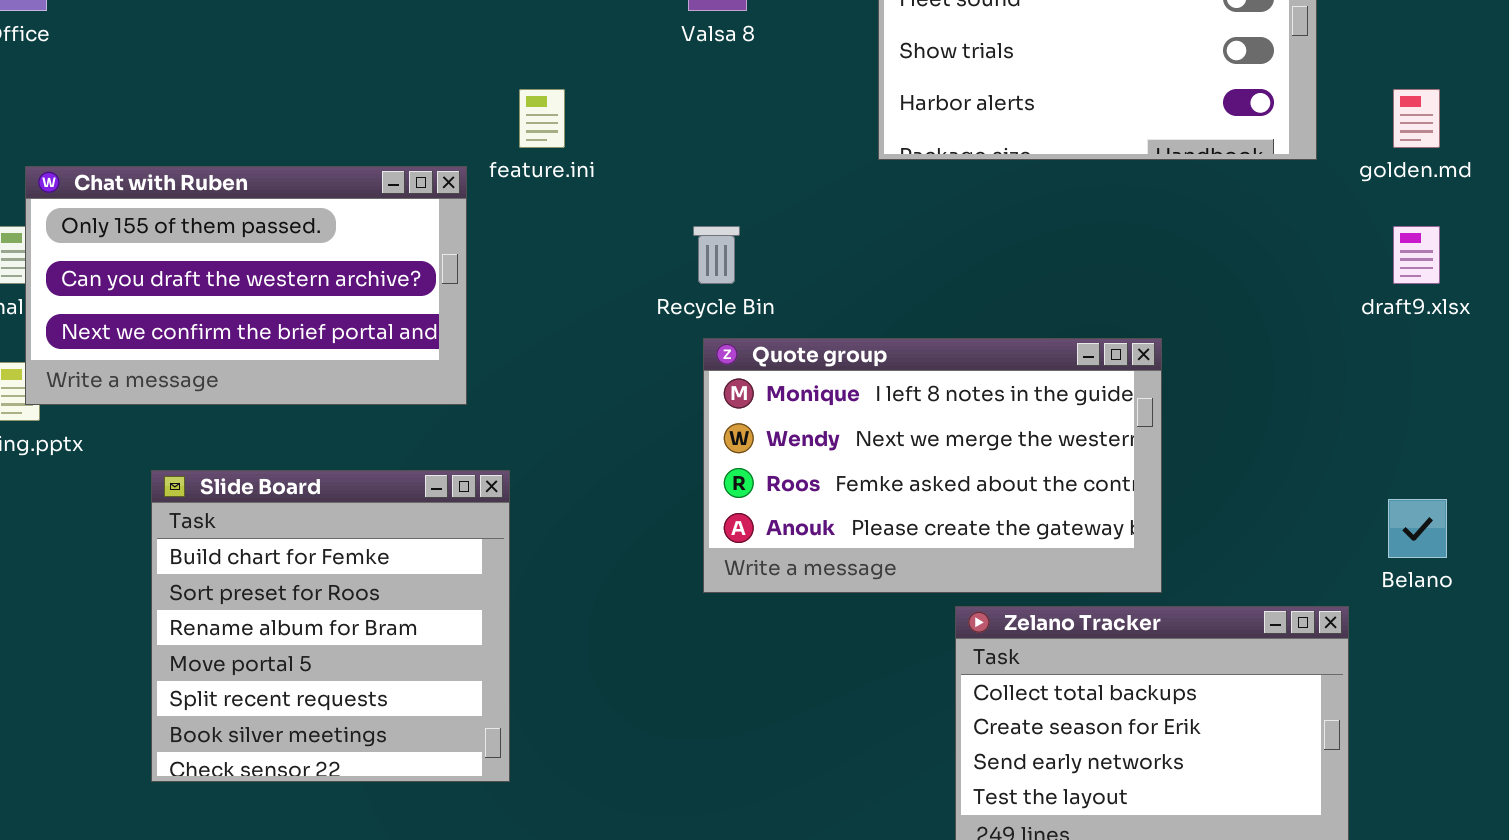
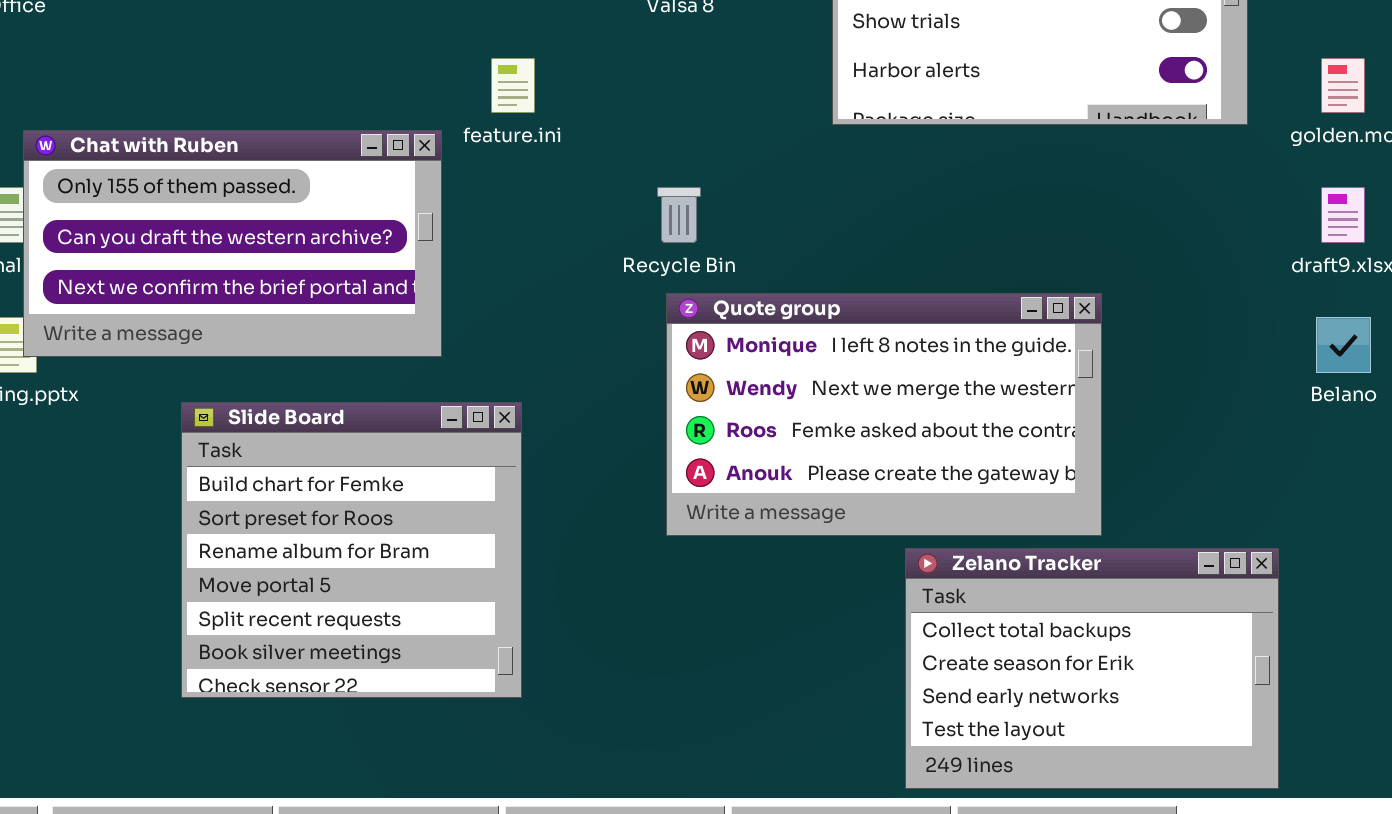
Slide Board: [151,470,510,782] -> [181,402,522,698], moved
Belano: [1388,499,1447,558] -> [1316,317,1371,373], moved

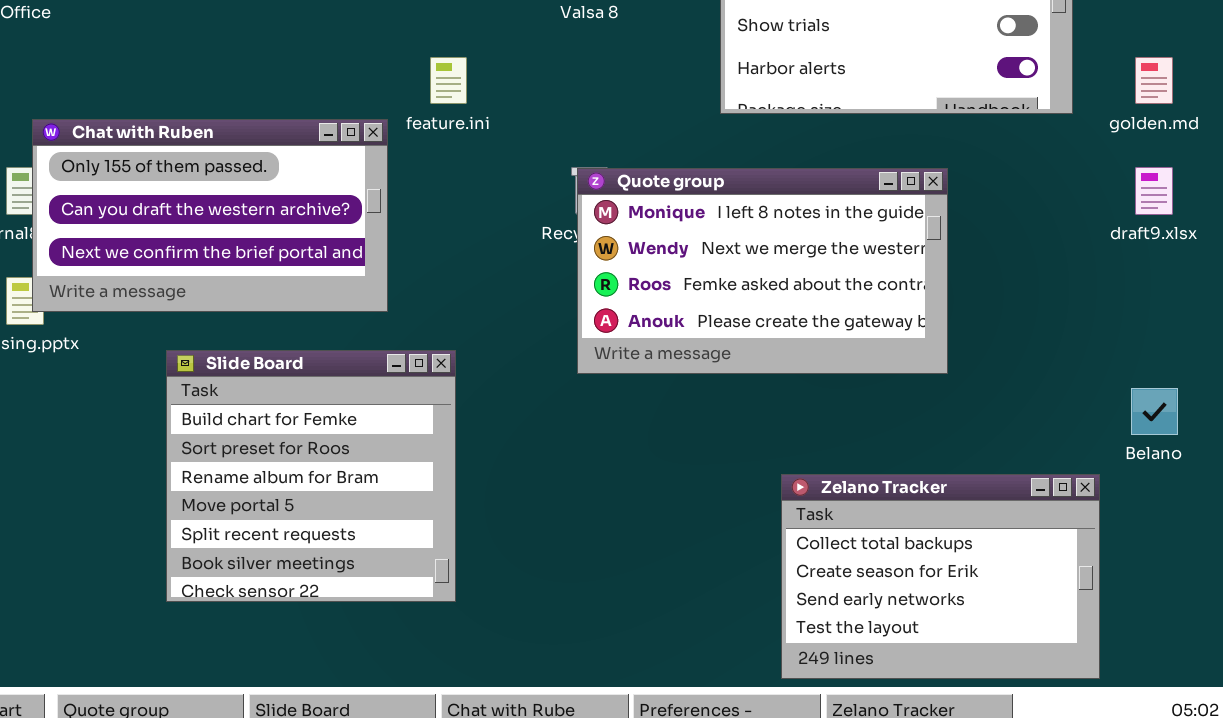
Quote group: [666,293,1102,536] -> [577,168,948,374], moved
Belano: [1316,317,1371,373] -> [1131,388,1178,435], moved

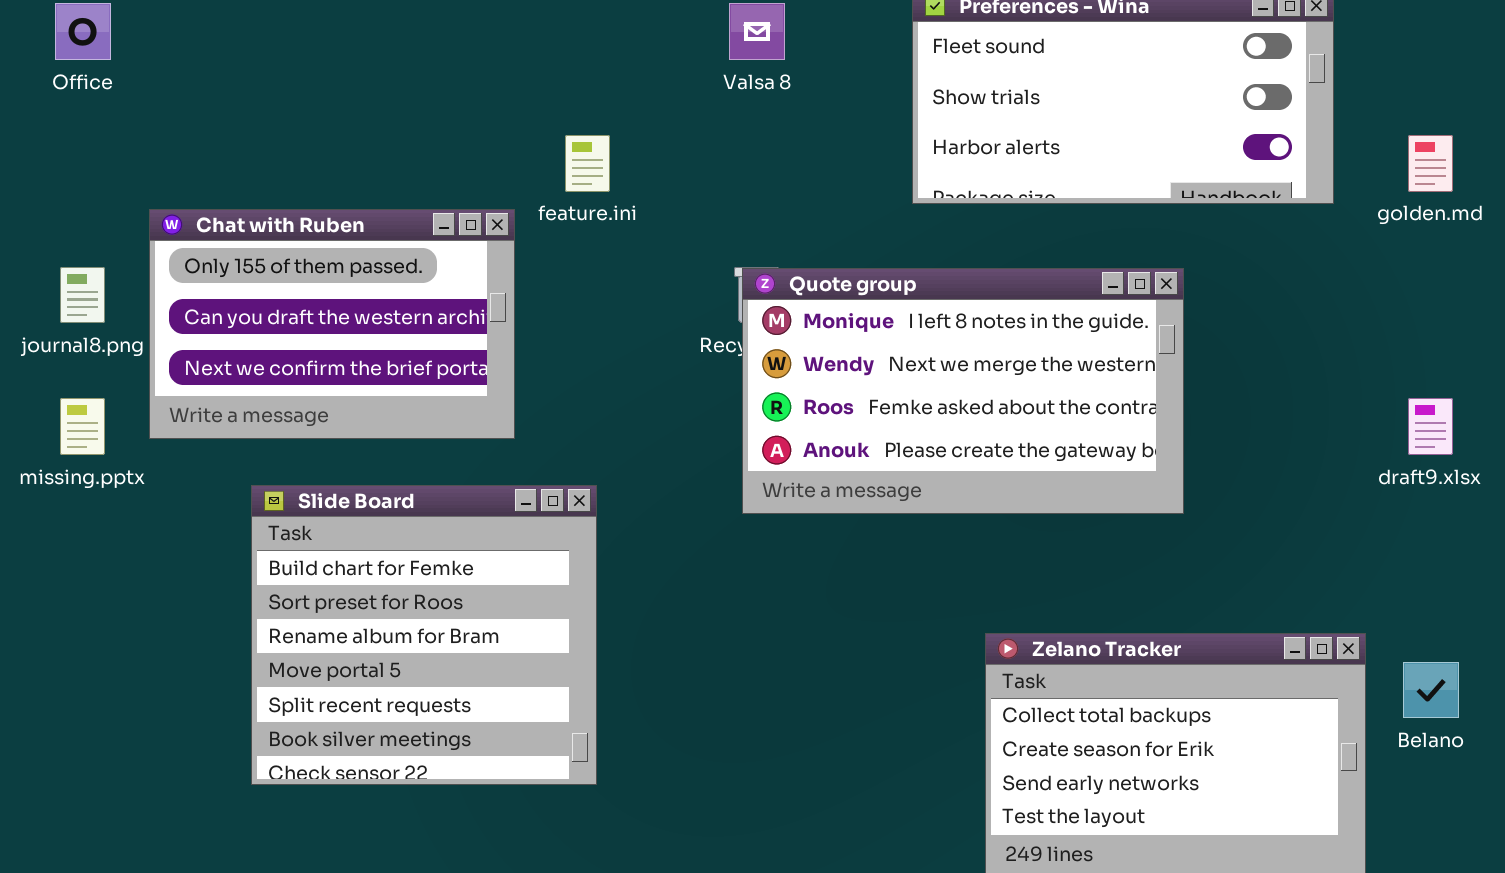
Chat with Ruben: [32,119,388,312] -> [149,209,515,439], resized
draft9.xlsx: [1135,167,1173,215] -> [1408,398,1453,455], moved
Belano: [1131,388,1178,435] -> [1403,662,1459,718], moved

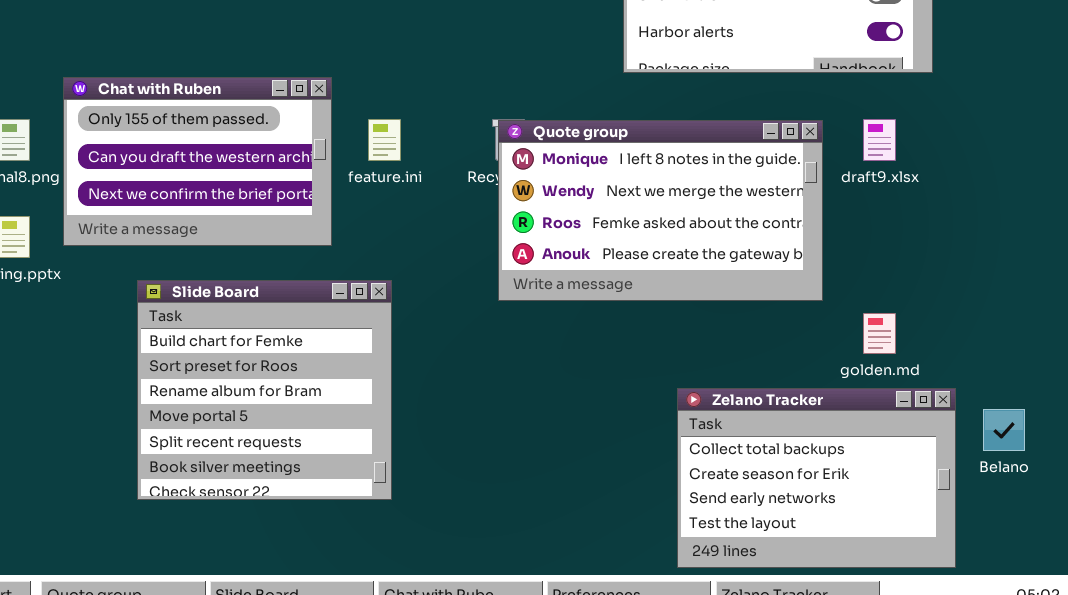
feature.ini: [565,135,610,192] -> [368,119,401,161], moved
golden.md: [1408,135,1453,192] -> [863,313,896,354], moved
draft9.xlsx: [1408,398,1453,455] -> [863,119,896,161], moved

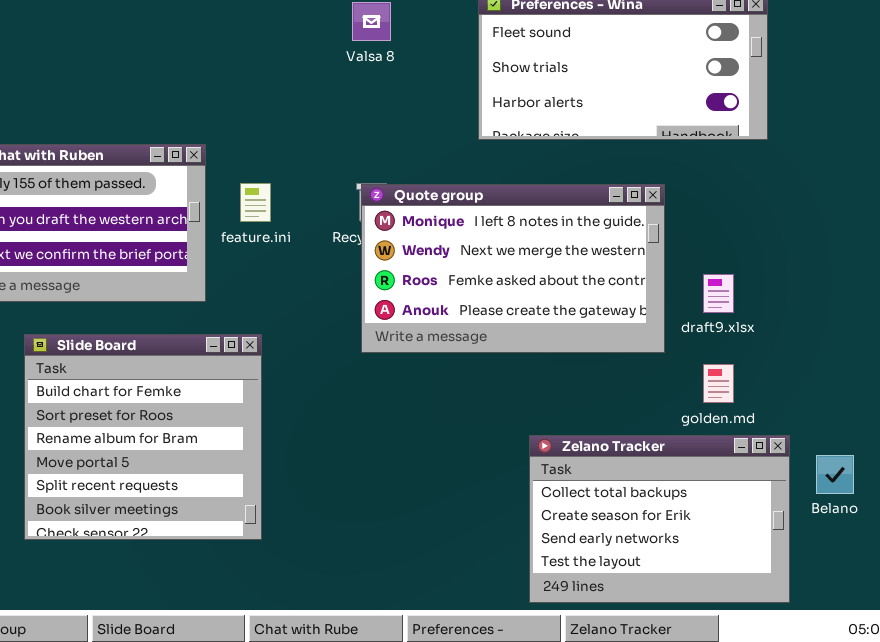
draft9.xlsx: [863,119,896,161] -> [703,274,734,313], moved

